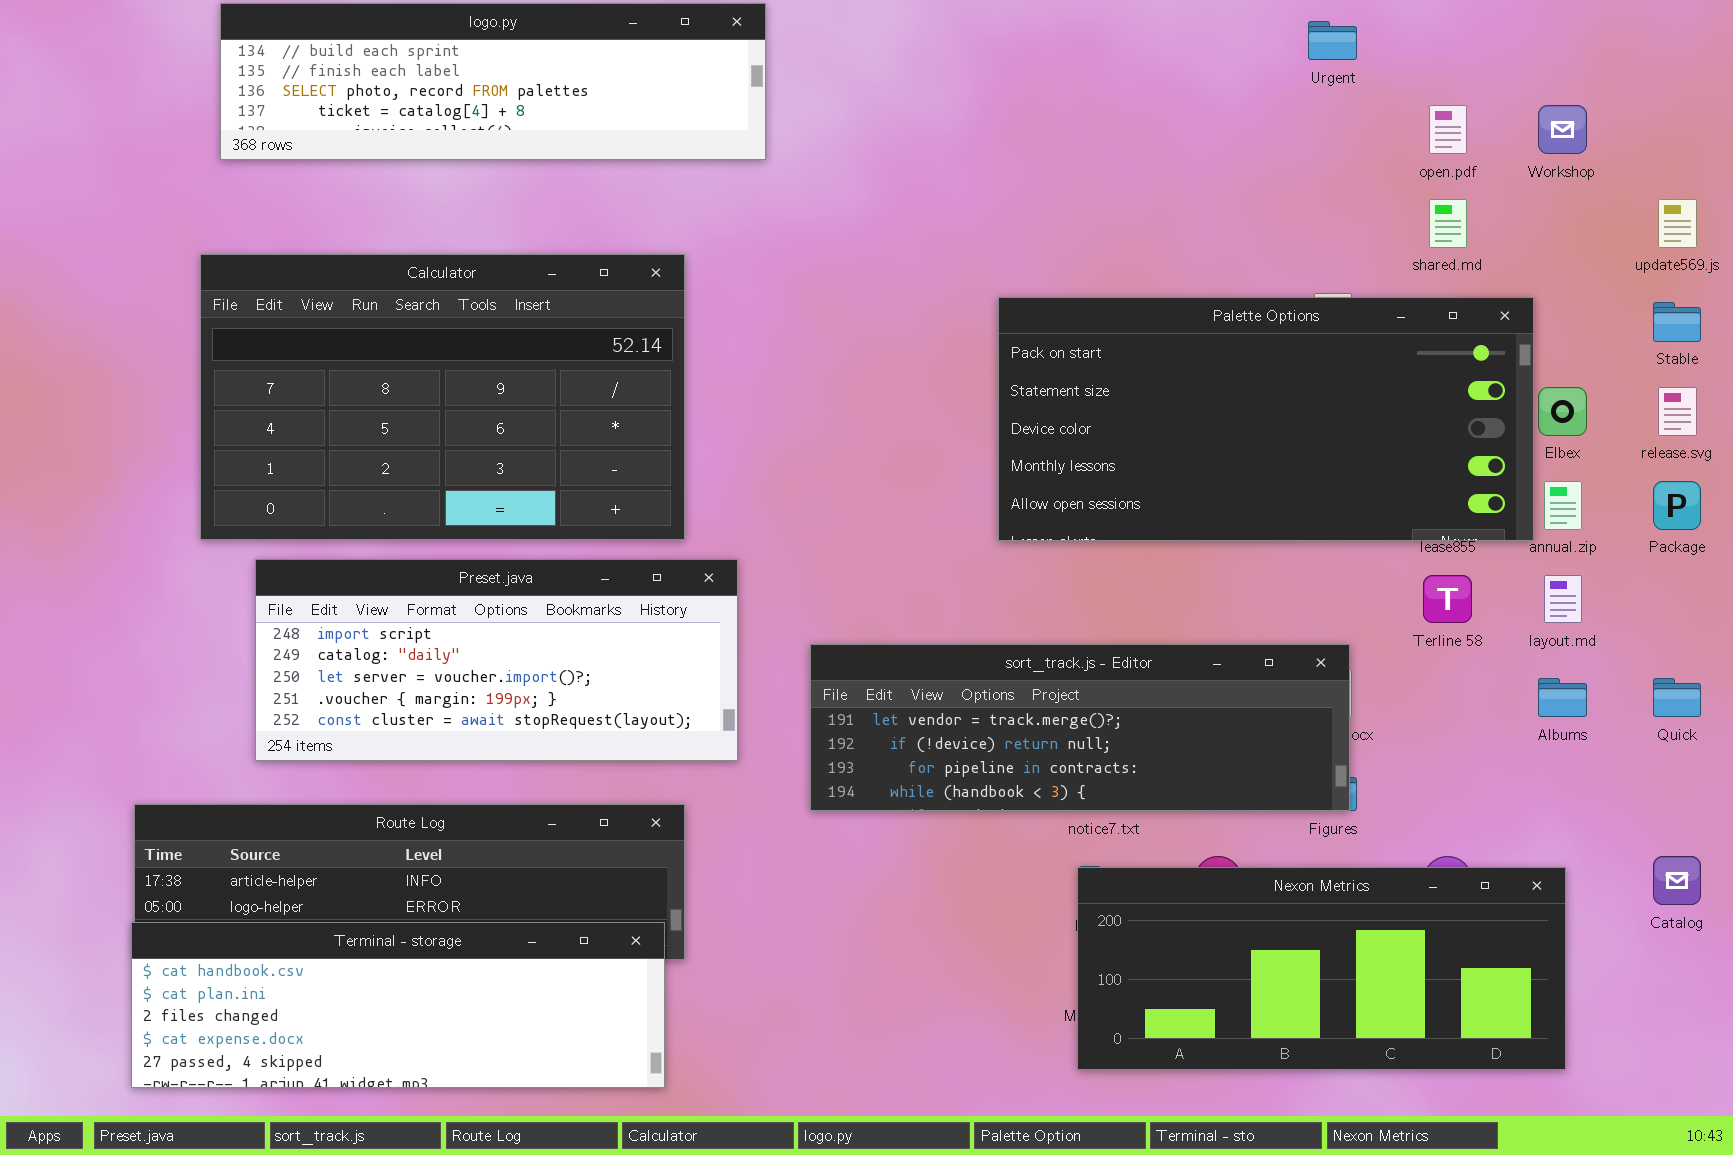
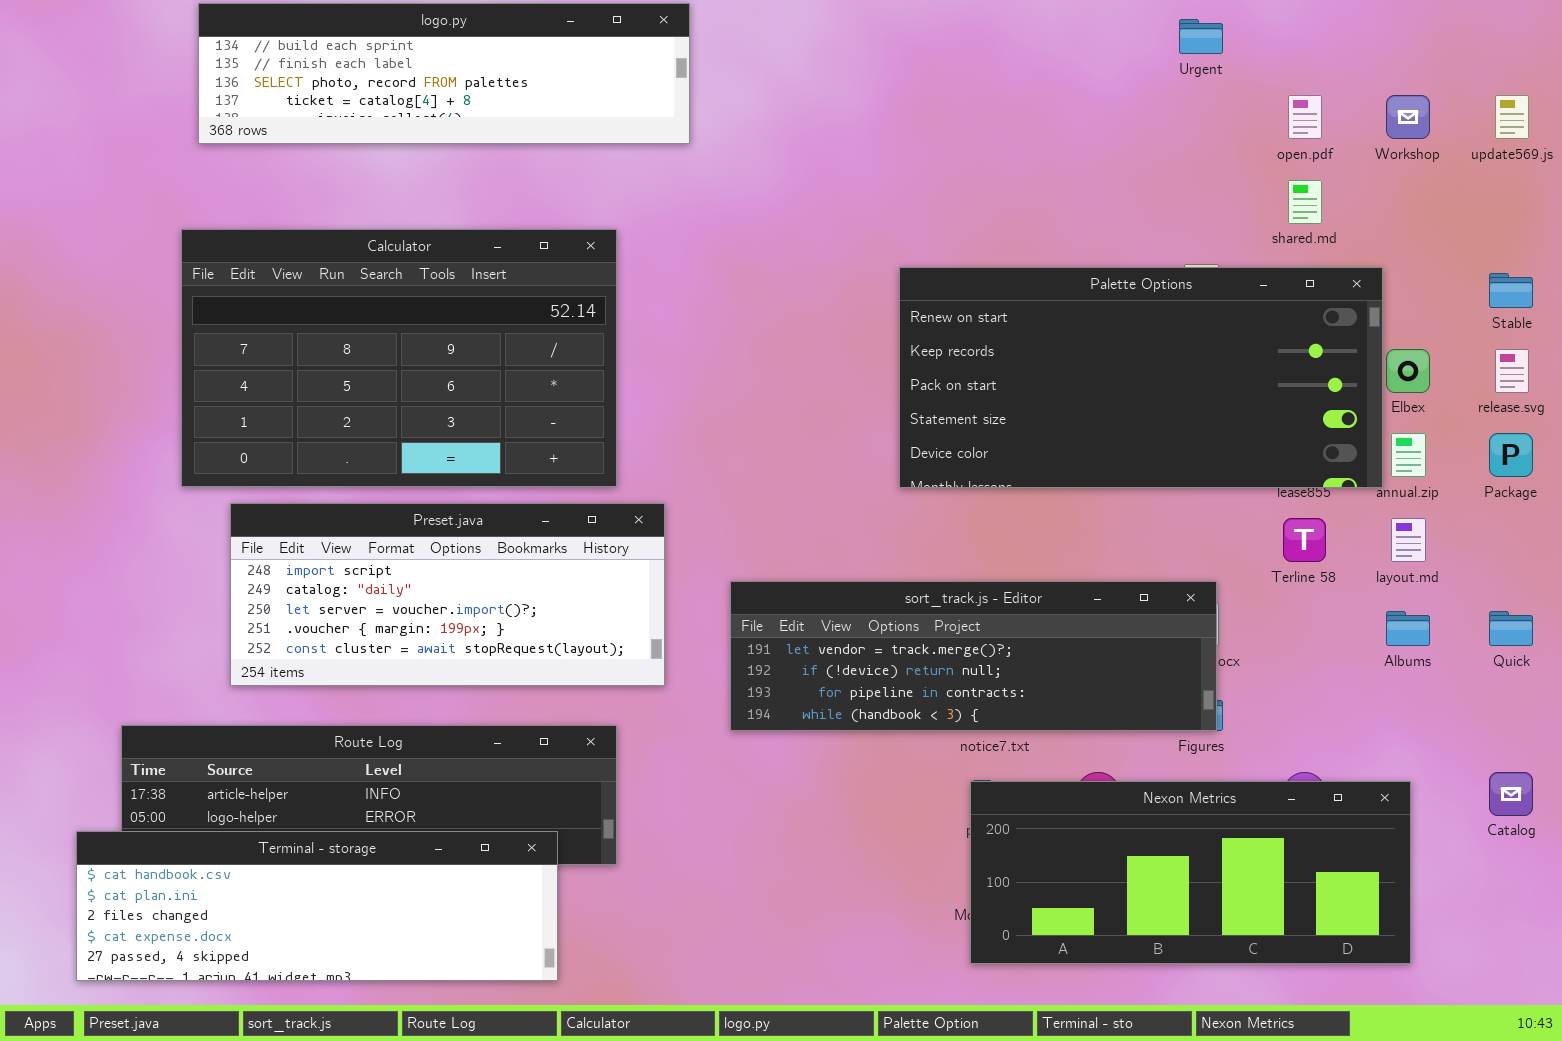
update569.js: [1658,199,1697,248] -> [1495,95,1529,139], moved
Palette Options: [998,297,1534,541] -> [899,267,1383,488], scrolled up 2 rows
Terminal - storage: [131,922,665,1088] -> [76,831,558,981], moved

